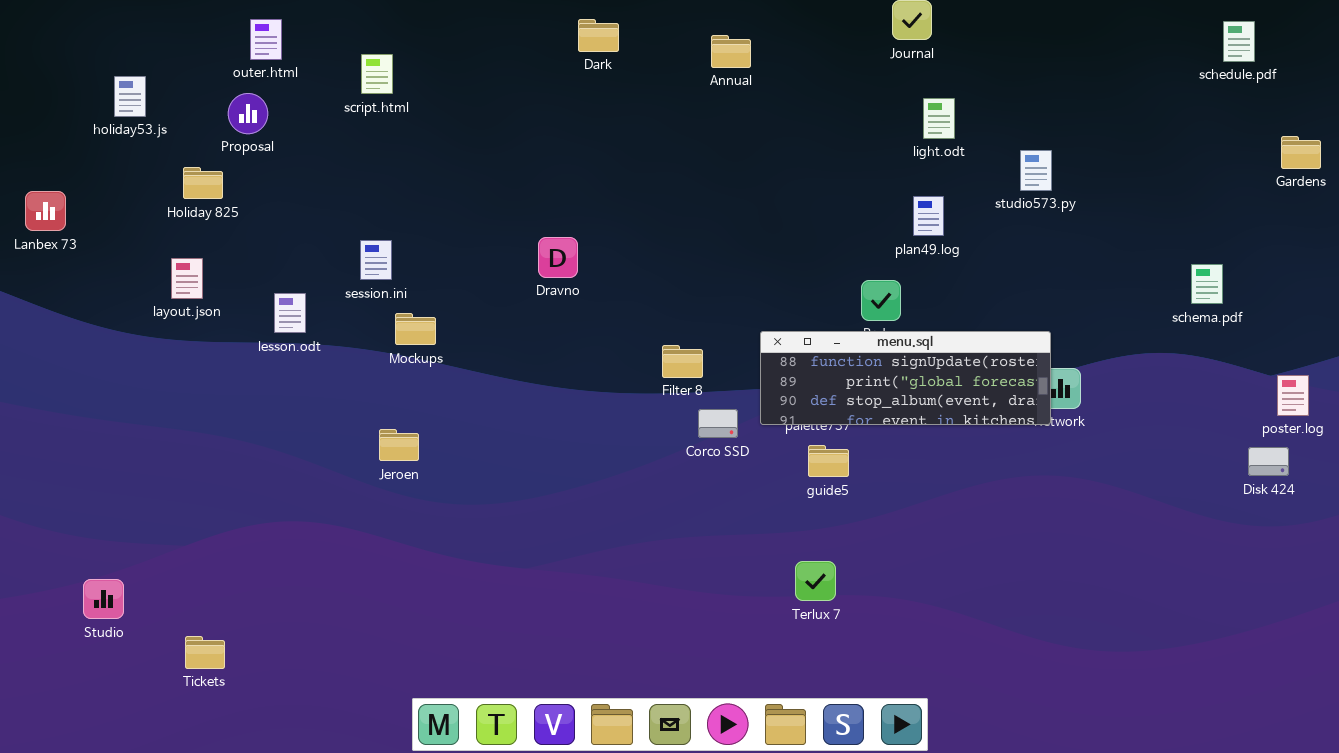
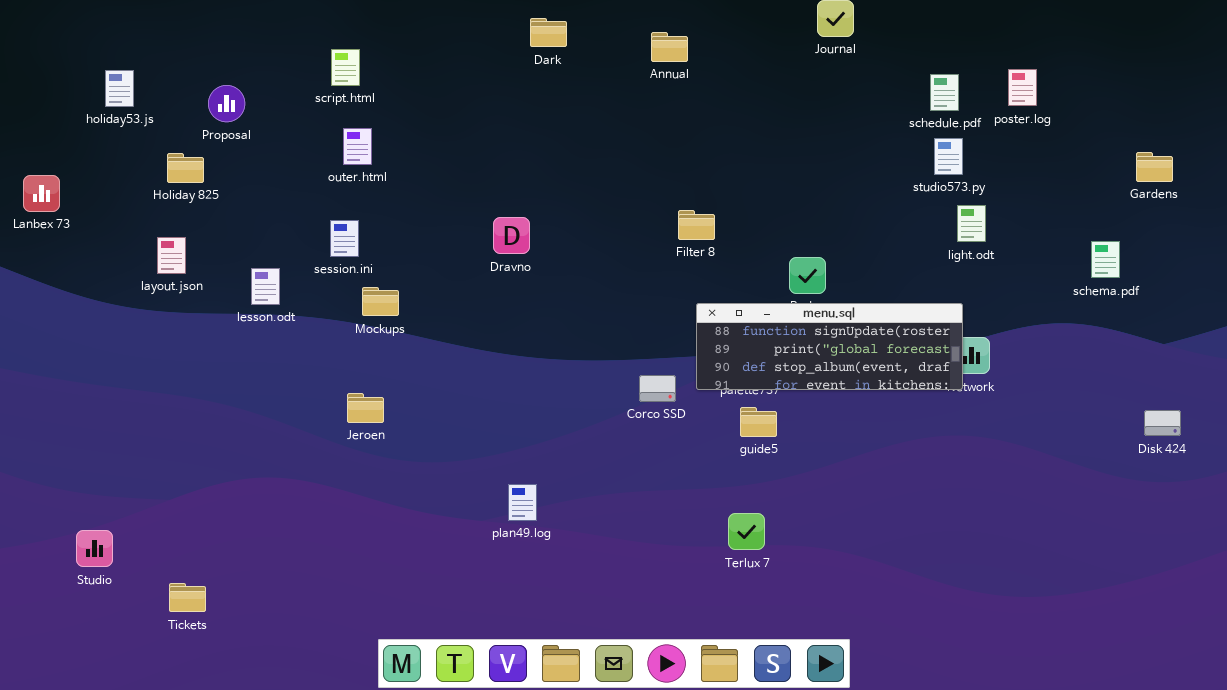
outer.html: [250,19,282,60] -> [343,128,372,165], moved
schedule.pdf: [1223,21,1255,62] -> [930,74,959,111], moved
light.odt: [923,98,955,139] -> [957,205,986,242], moved
Gardens: [1281,136,1321,169] -> [1136,152,1173,182], moved
plan49.log: [913,196,944,236] -> [508,484,537,521], moved
Filter 8: [662,345,703,378] -> [678,210,715,240], moved
poster.log: [1277,375,1309,416] -> [1008,69,1037,106], moved

